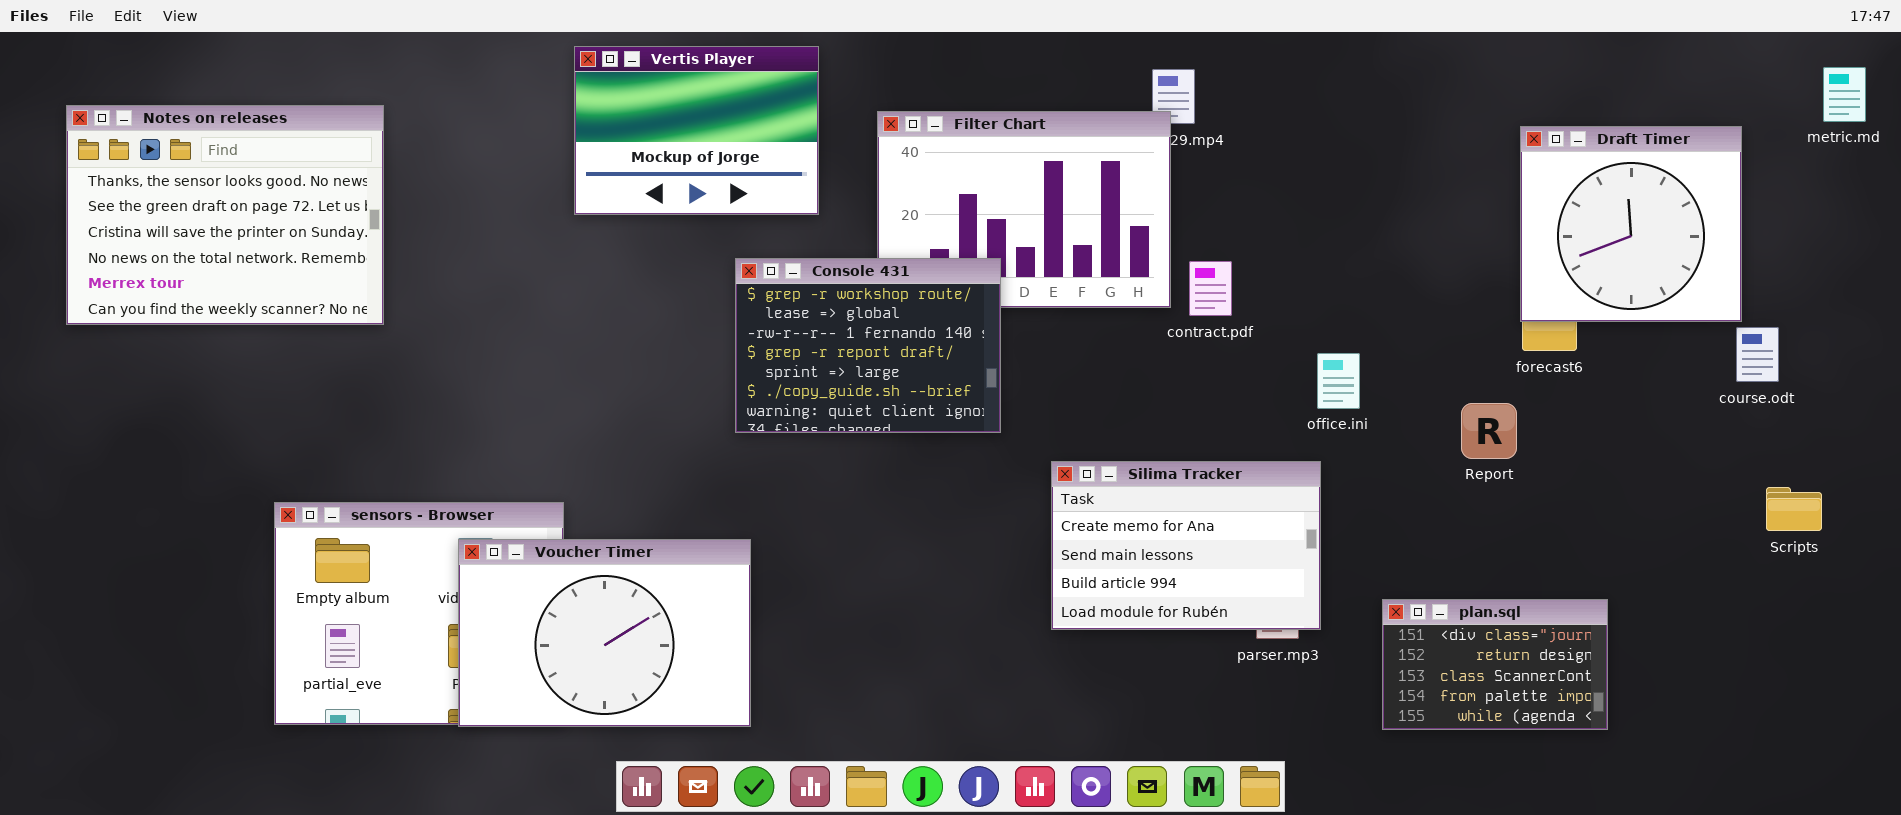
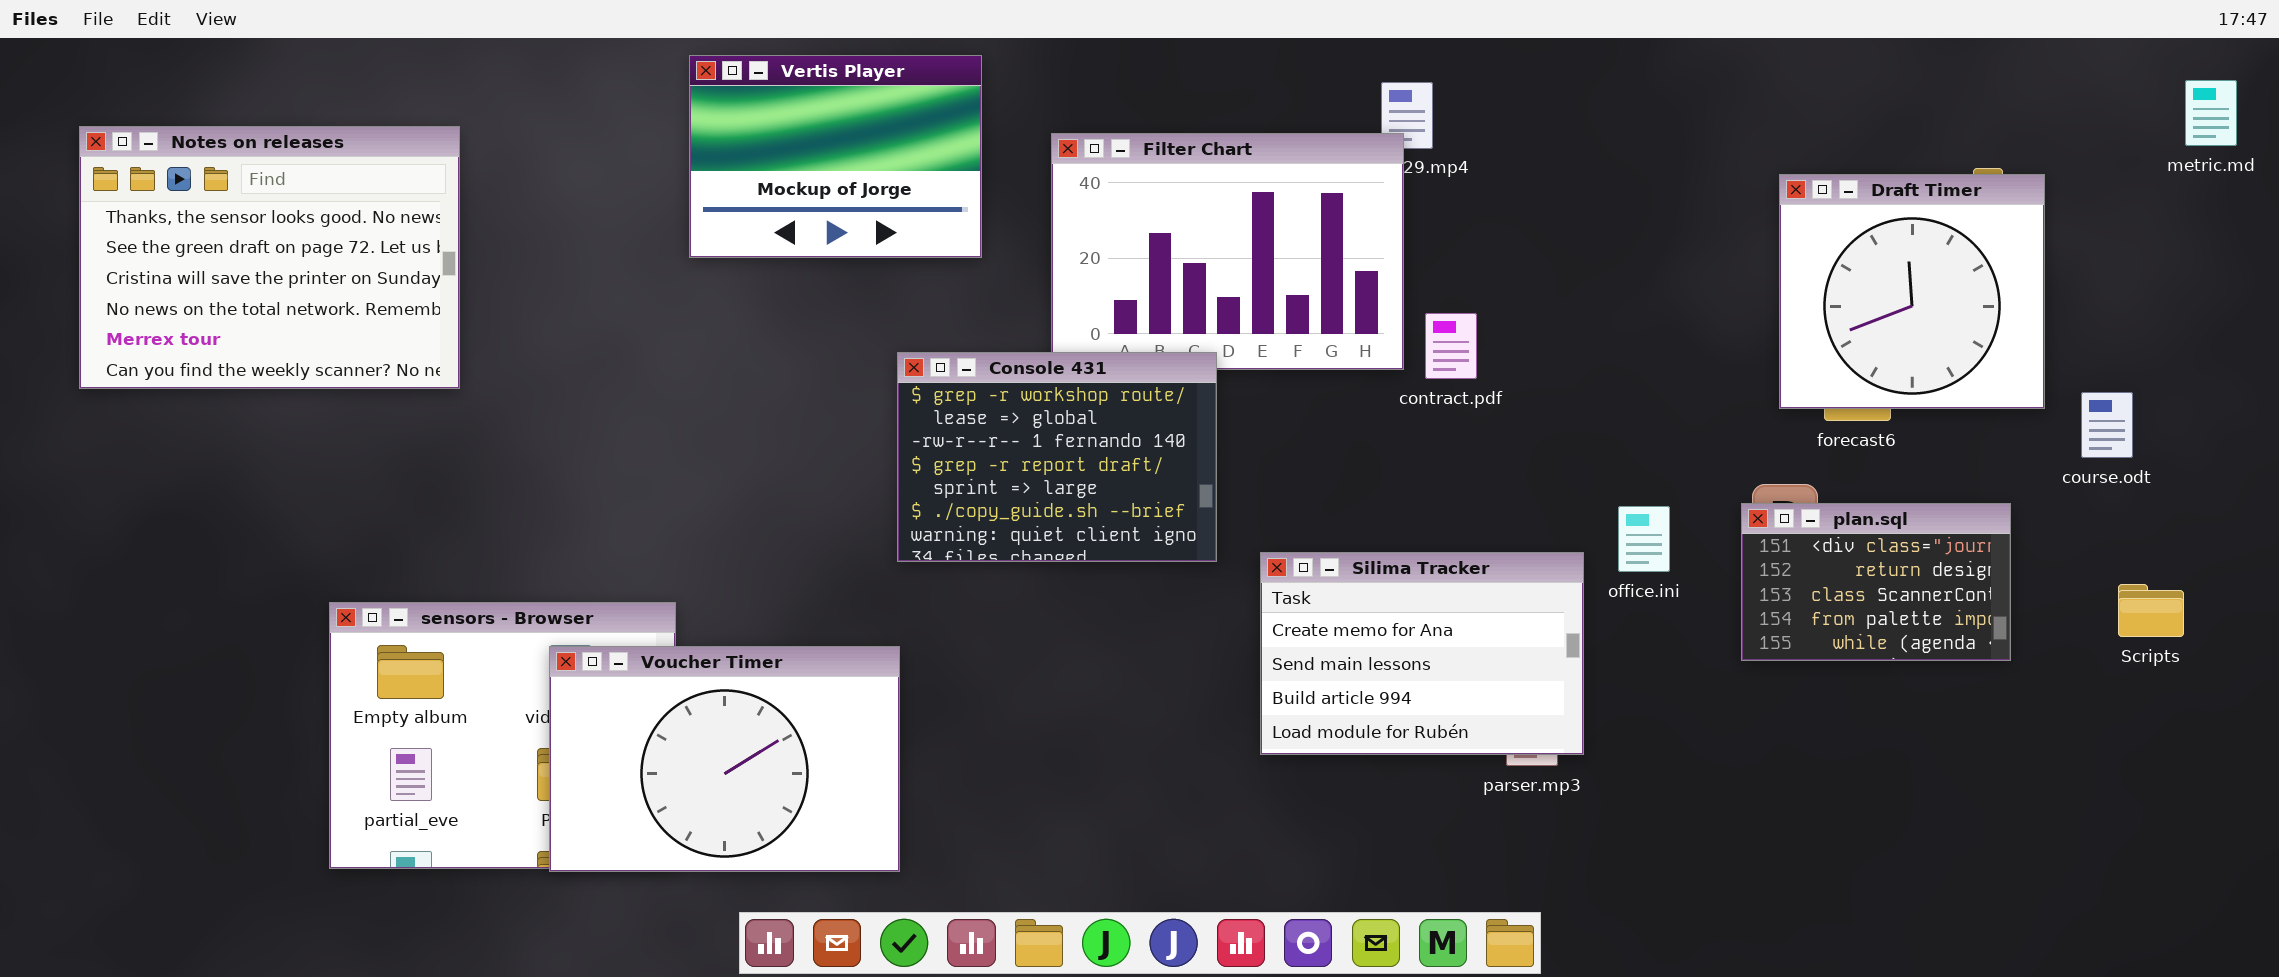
Draft Timer: [1520,126,1742,322] -> [1779,174,2045,409], moved
Console 431: [735,258,1001,433] -> [897,352,1217,562], moved
office.ini: [1317,353,1360,409] -> [1618,506,1670,572], moved
plan.sql: [1382,599,1608,730] -> [1741,503,2011,661], moved

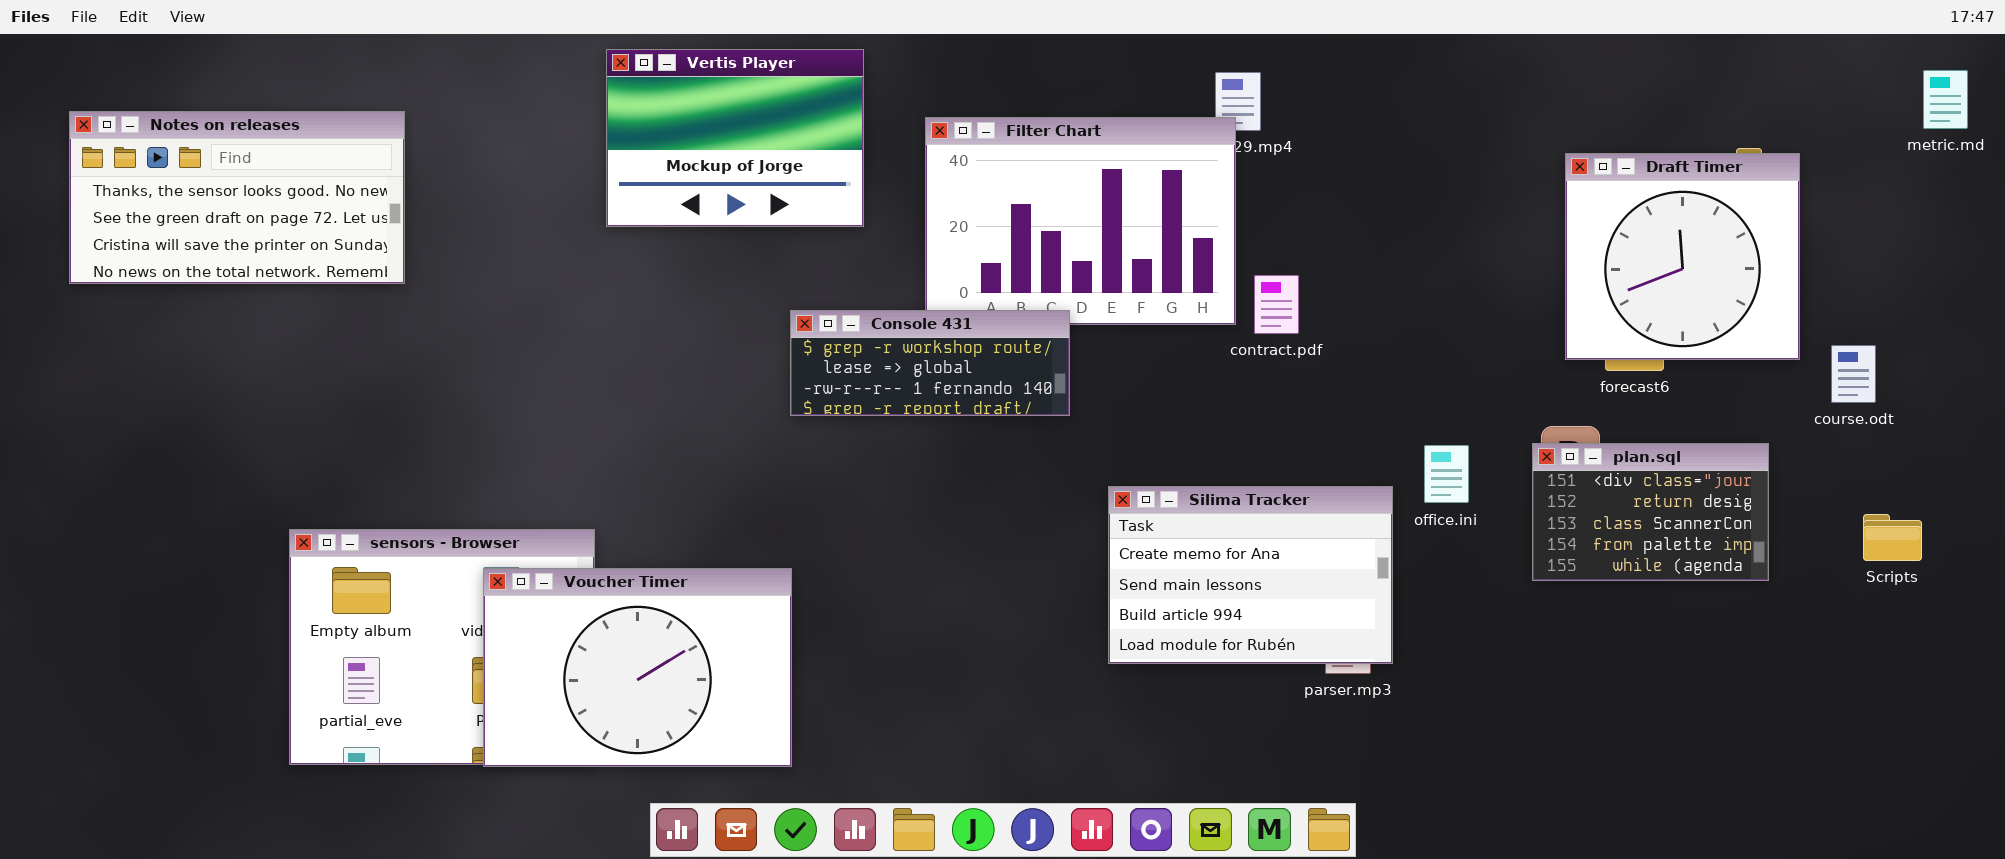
Notes on releases: [79,126,460,389] -> [69,111,405,284], resized
Console 431: [897,352,1217,562] -> [790,310,1070,416], resized

